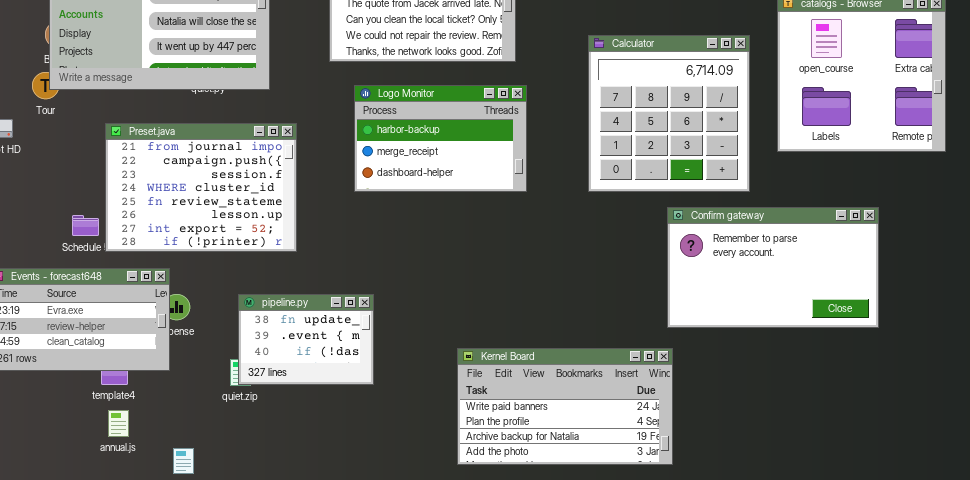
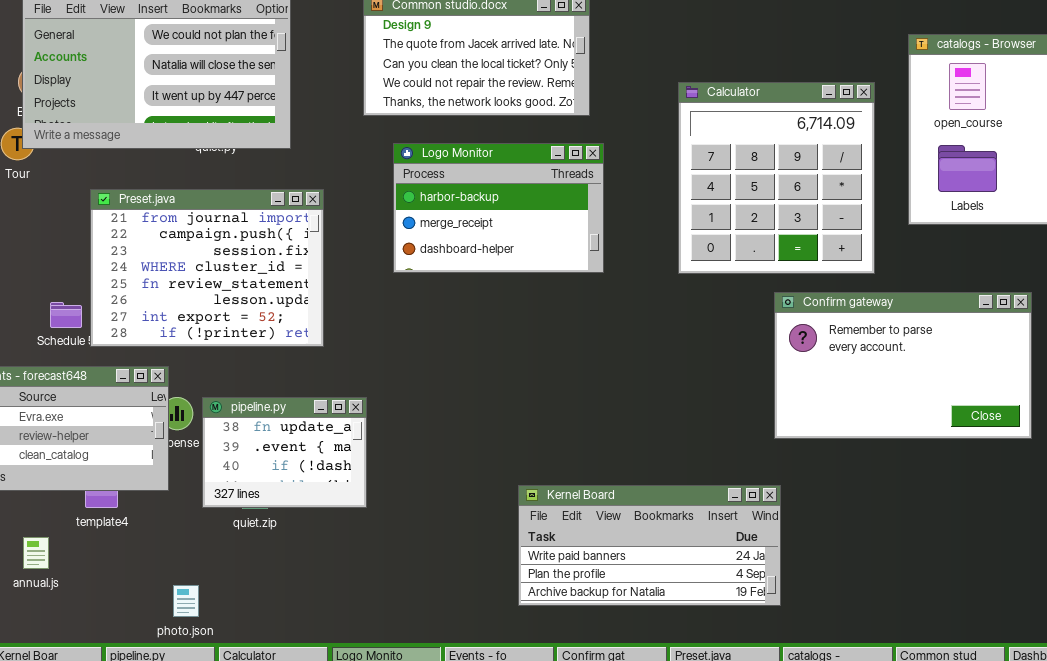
pipeline.py: [238,294,374,385] -> [202,397,367,508], moved
Kernel Board: [457,348,673,465] -> [518,485,781,606], resized
annual.js: [108,410,129,437] -> [23,537,49,569], moved

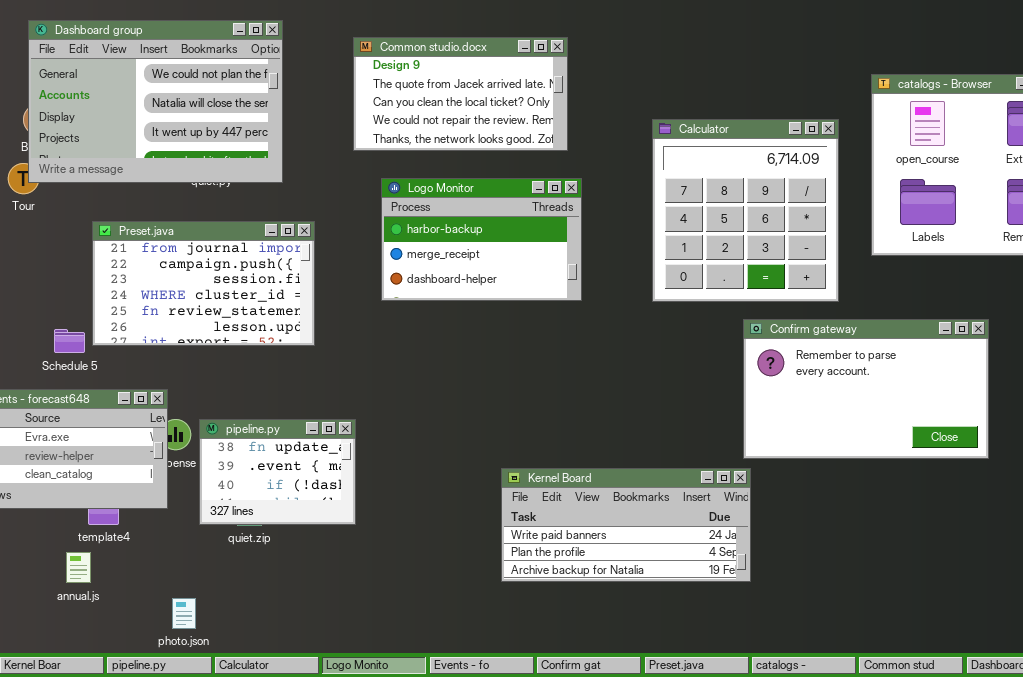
Preset.java: [90,189,324,347] -> [92,221,315,346], resized
Kernel Board: [518,485,781,606] -> [501,468,751,582], moved
annual.js: [23,537,49,569] -> [66,552,91,583], moved

